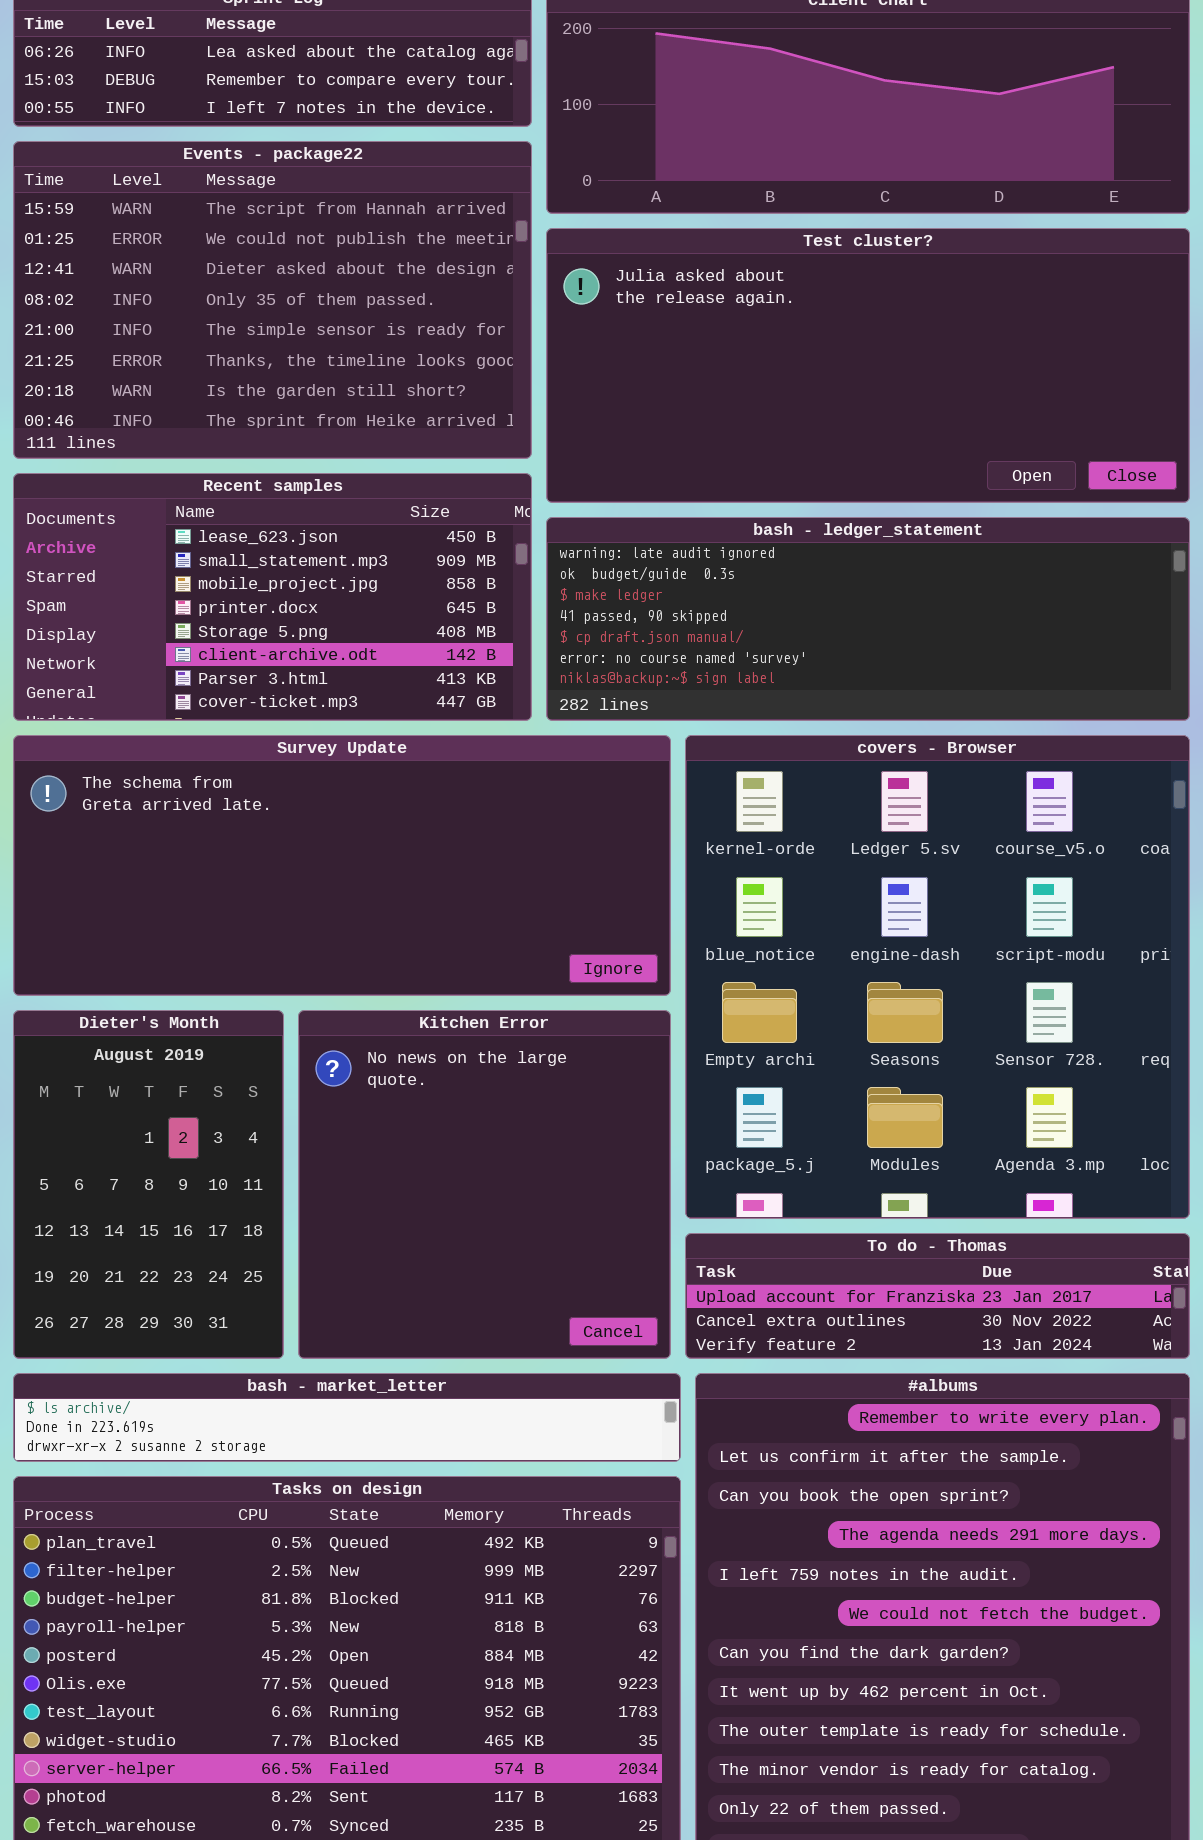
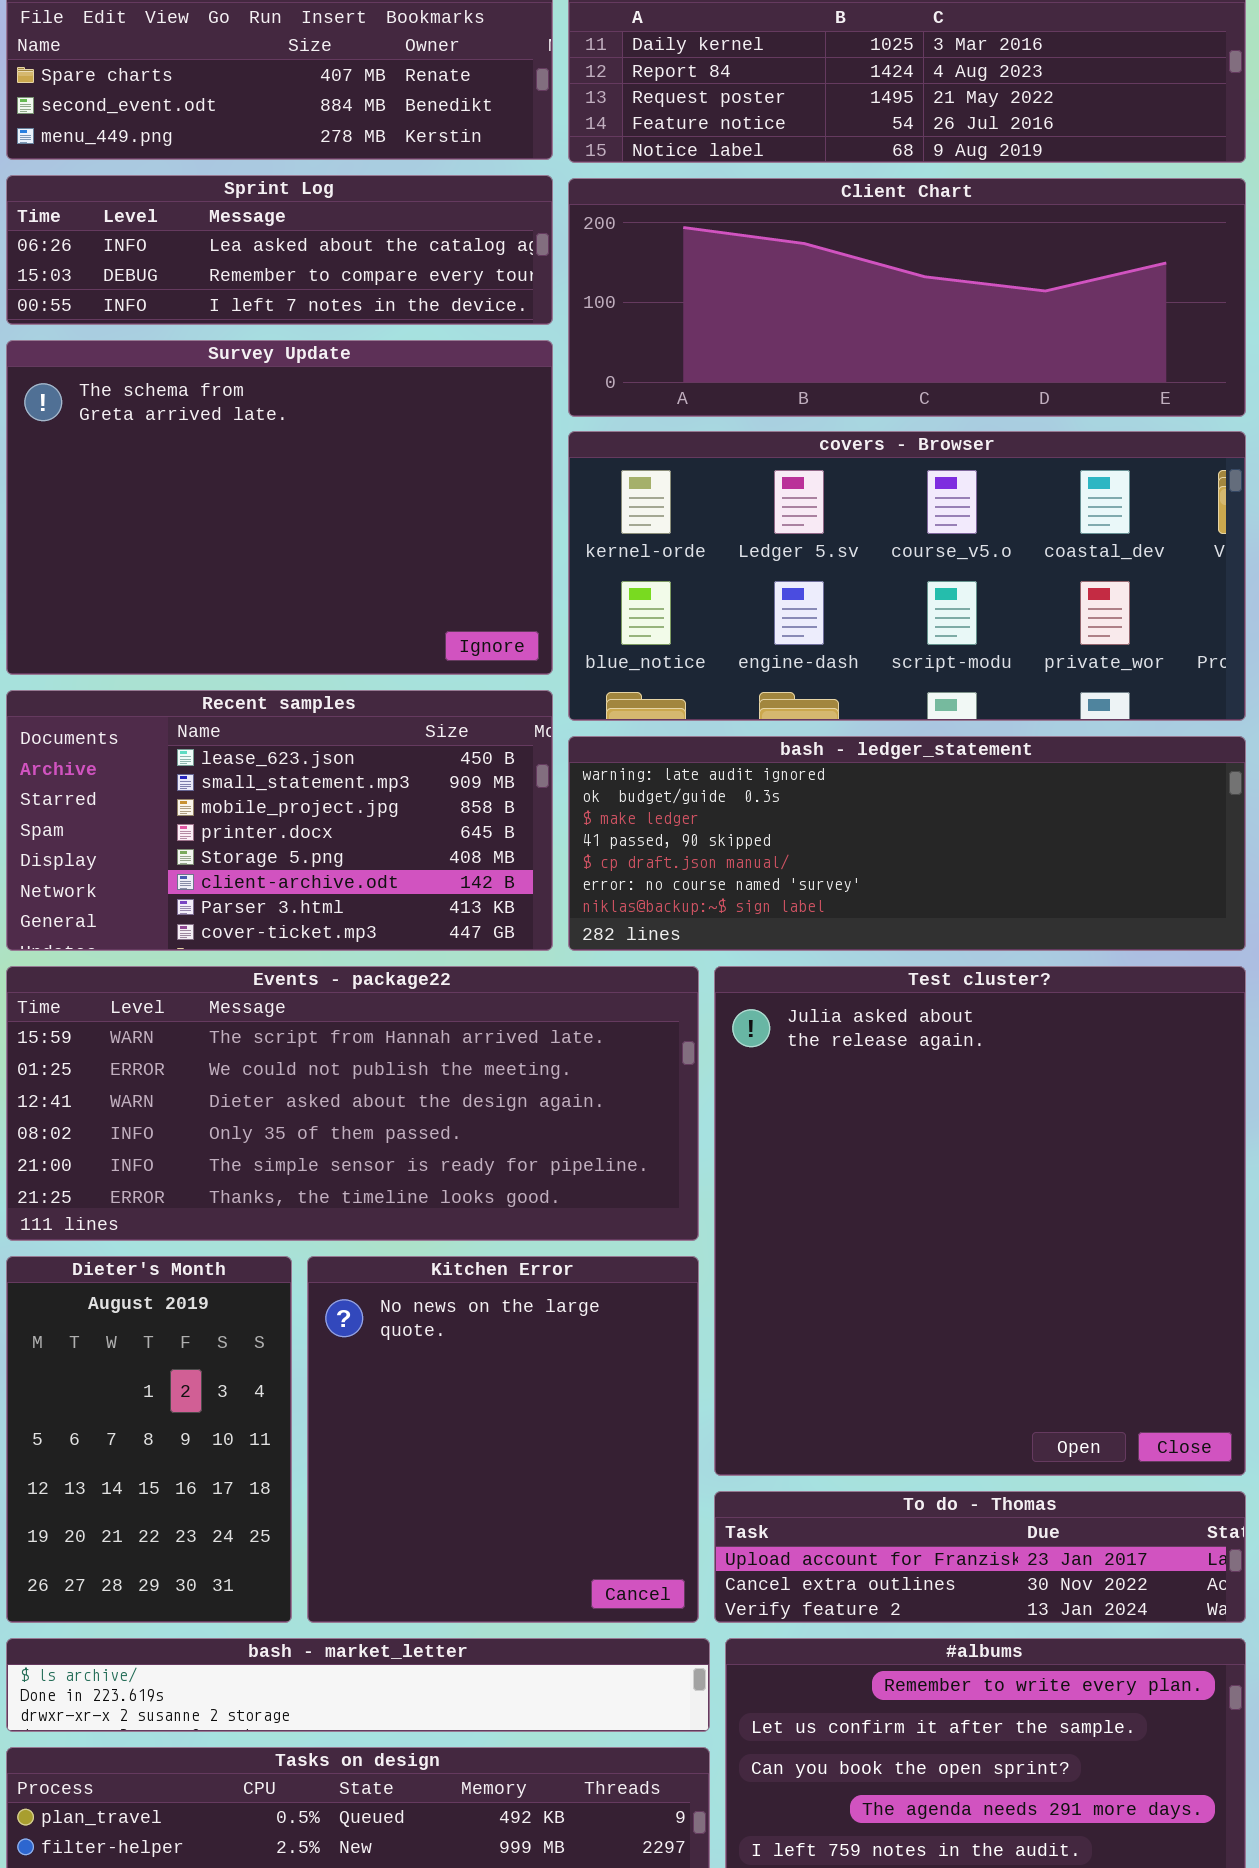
Events - package22: [13,141,532,459] -> [6,966,699,1241], moved, resized
Test cluster?: [546,228,1190,503] -> [714,966,1246,1476], moved, resized
Survey Update: [13,735,671,996] -> [6,340,553,675], moved, resized
covers - Browser: [685,735,1190,1219] -> [568,431,1246,721], moved, resized

